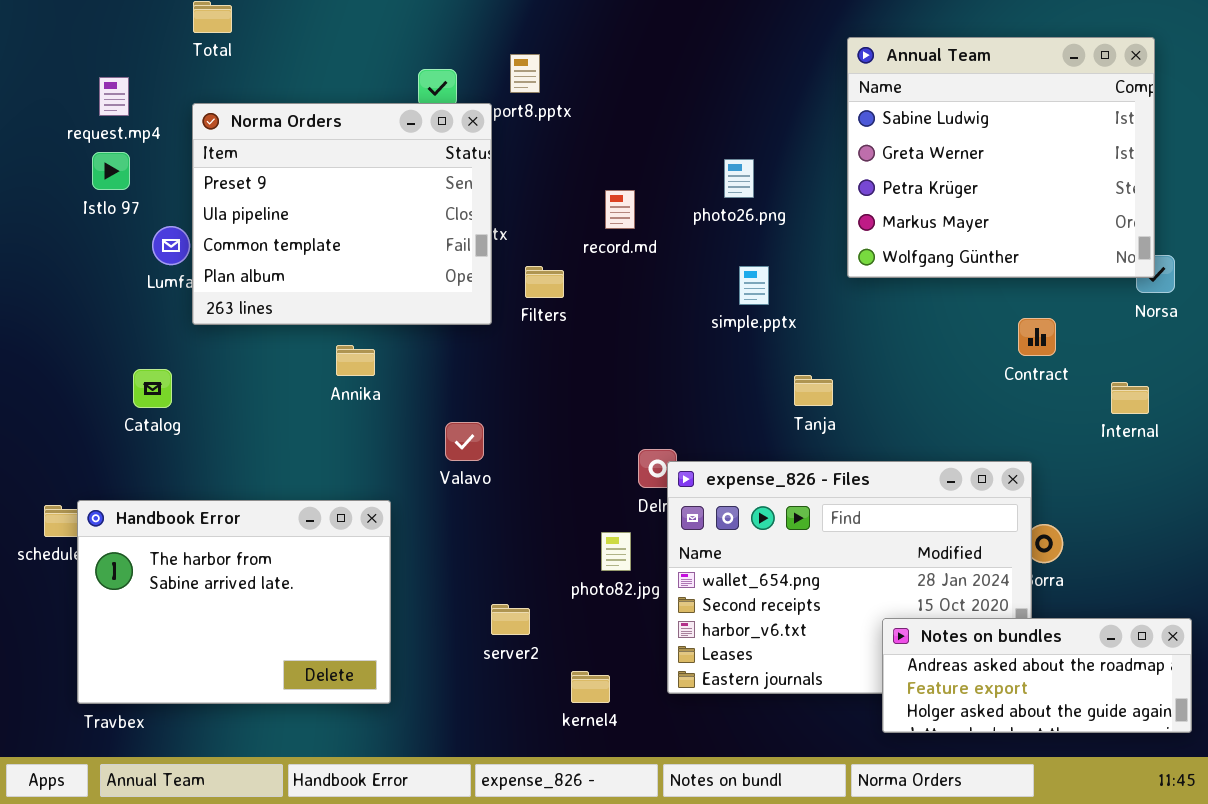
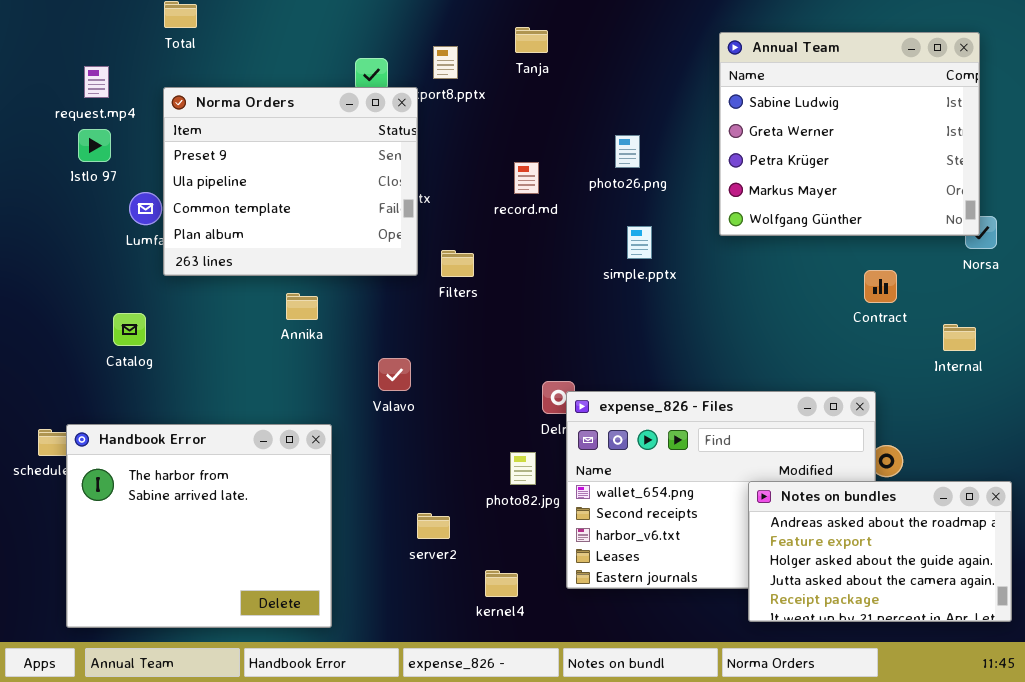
Filters: [525,266,564,298] -> [441,250,474,277], moved
Tanja: [794,375,833,406] -> [515,27,548,53], moved
Handbook Error: [77,500,391,704] -> [66,424,332,628], resized
Notes on bundles: [882,618,1192,733] -> [748,481,1012,622], resized

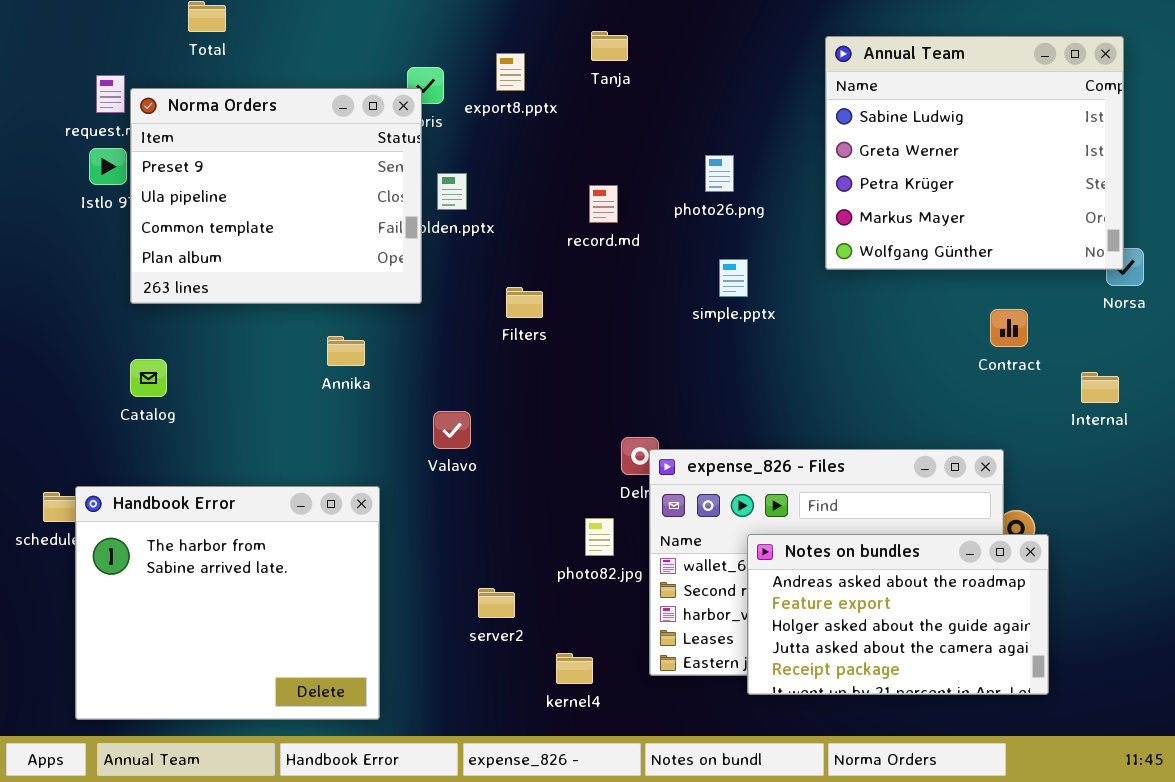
Norma Orders: [163,87,418,276] -> [130,88,422,304], moved
Notes on bundles: [748,481,1012,622] -> [747,534,1049,695], moved

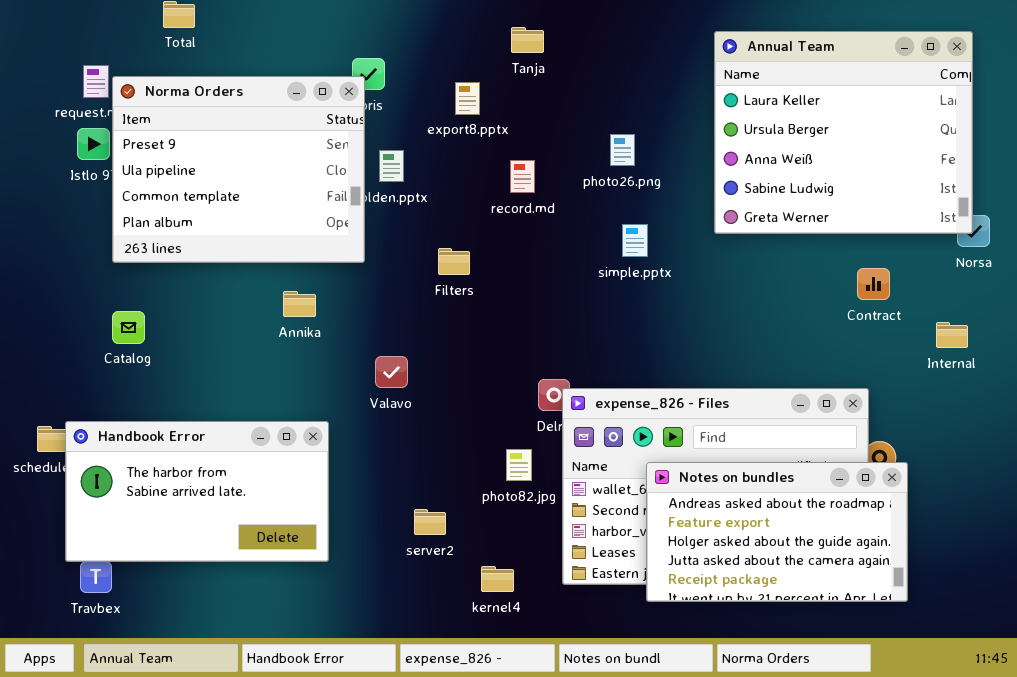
Annual Team: [825,36,1124,270] -> [714,31,973,234], scrolled up 3 rows
export8.pptx: [496,53,525,91] -> [455,82,480,115], moved
Handbook Error: [75,486,380,720] -> [65,421,329,562], resized

